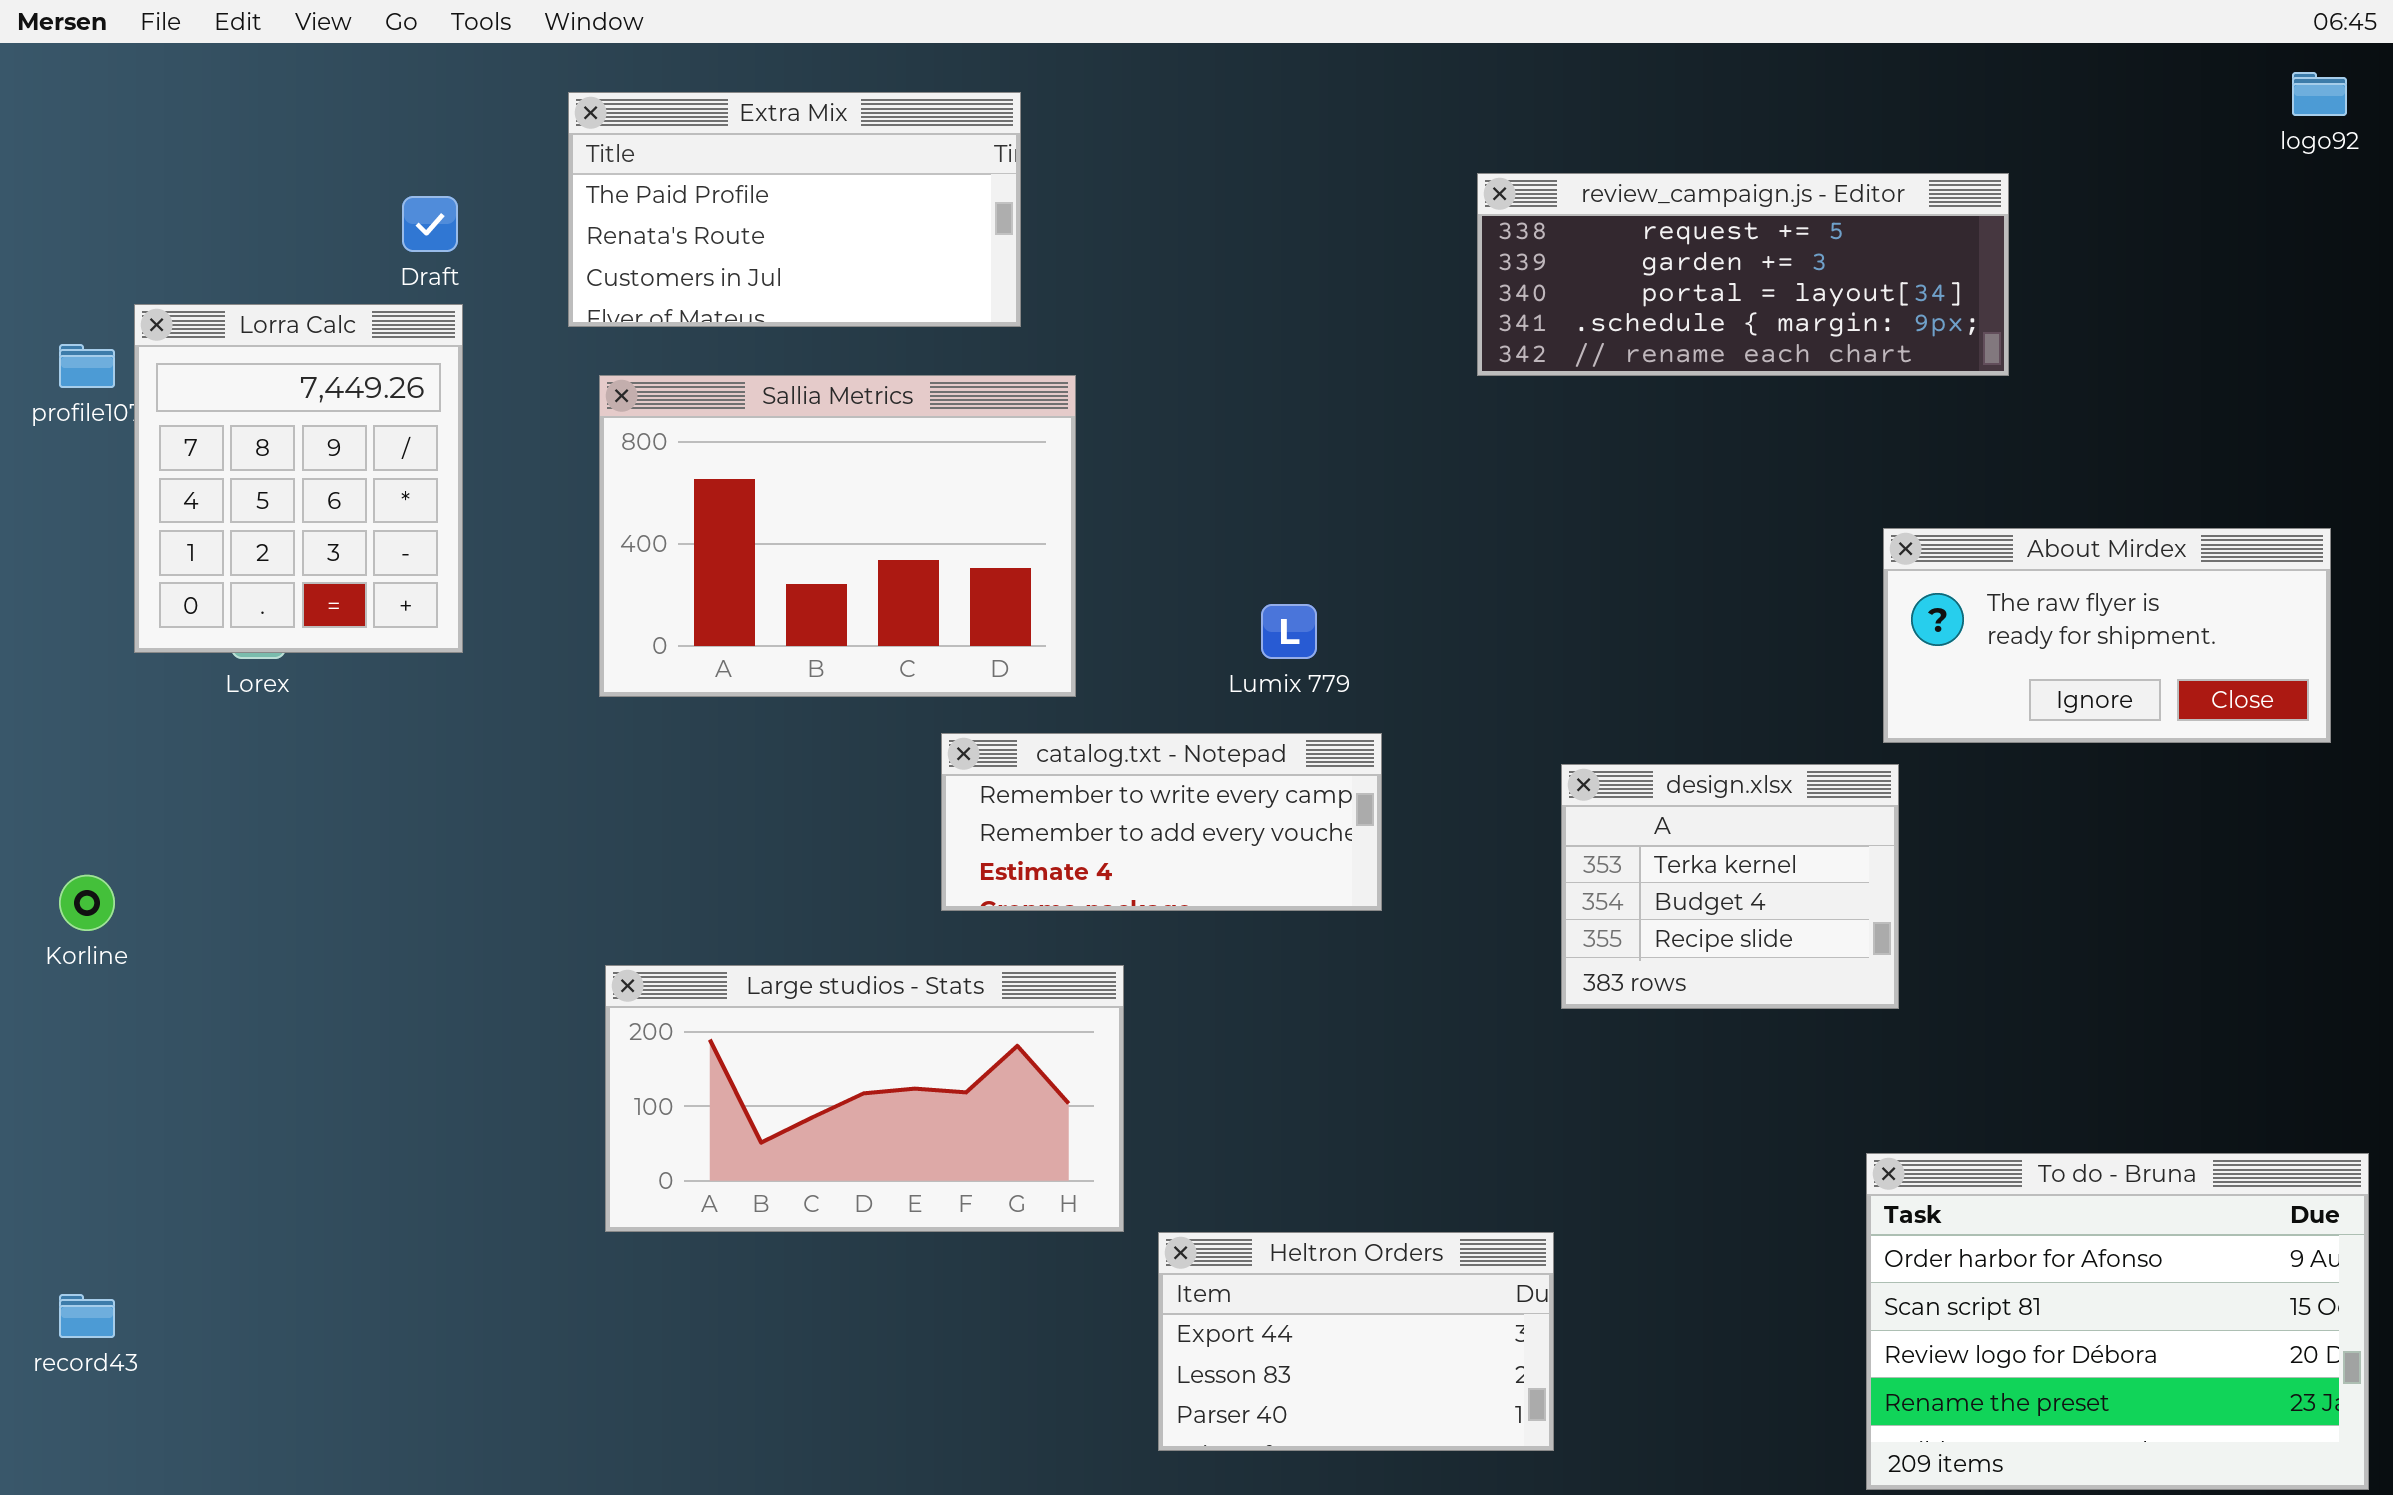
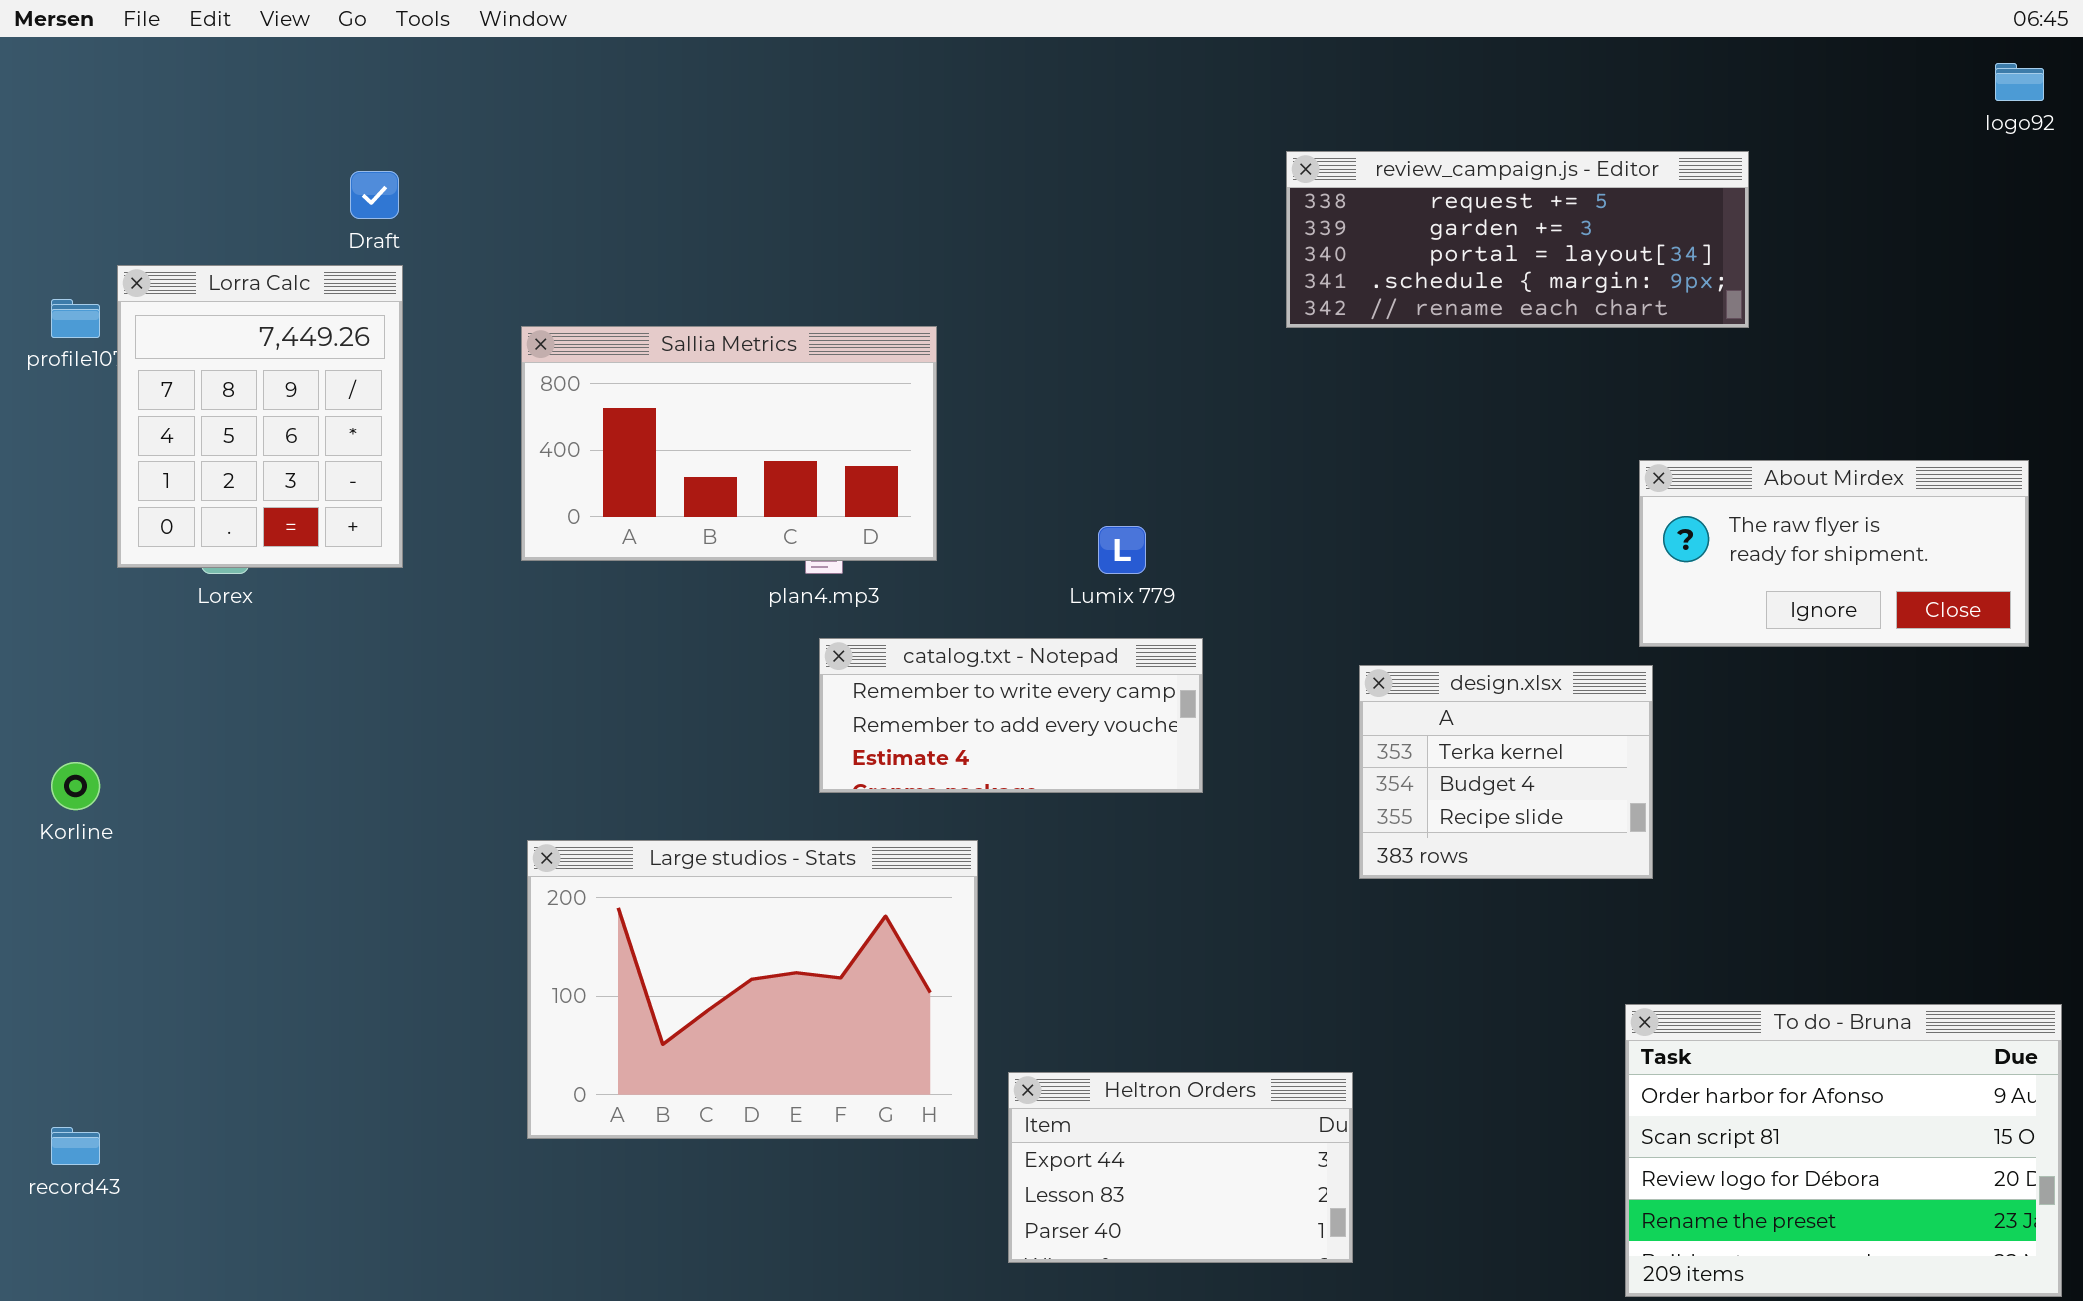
Extra Mix: [568,92,1021,327] -> none, closed
Sallia Metrics: [599,375,1076,697] -> [521,326,937,561], resized
Large studios - Stats: [605,965,1124,1232] -> [527,840,978,1139], resized

